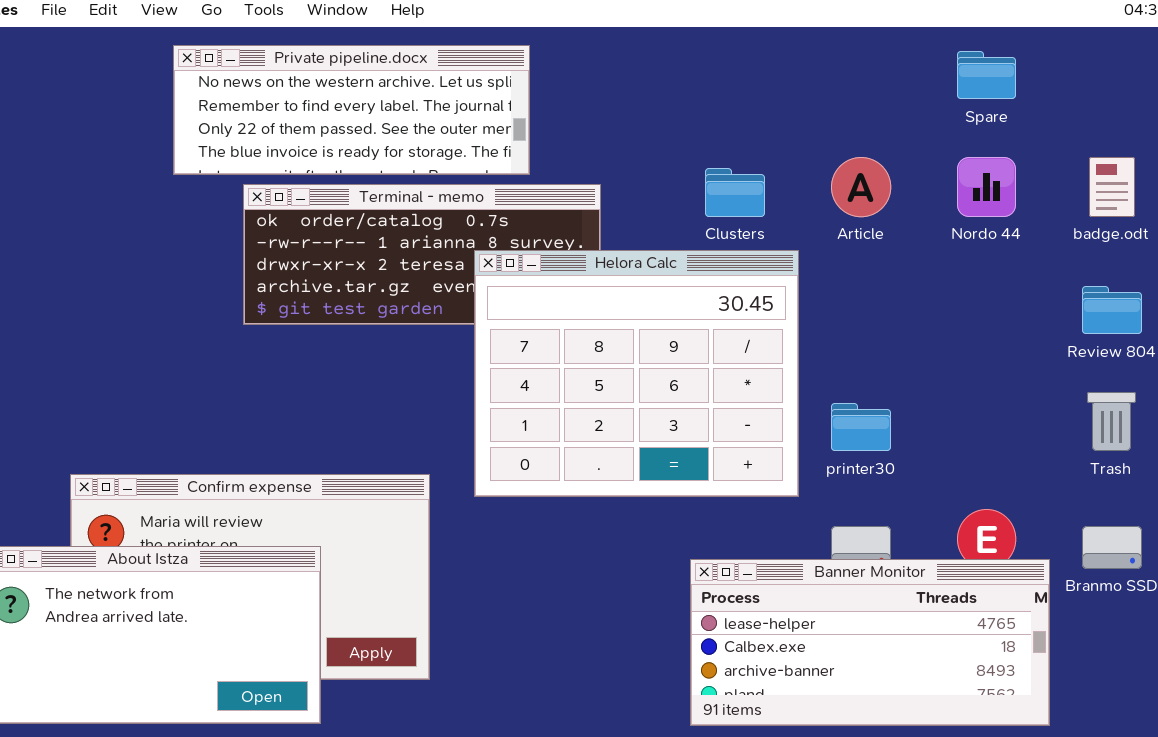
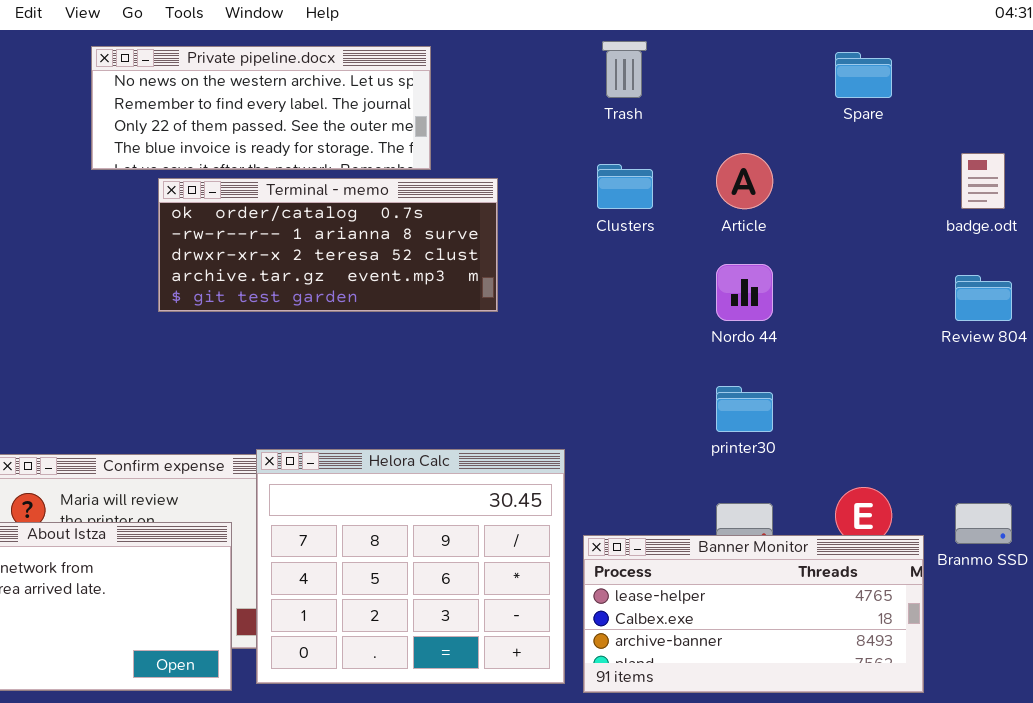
Nordo 44: [957,157,1016,217] -> [716,264,773,321], moved
Helora Calc: [474,250,799,497] -> [256,449,565,684], moved
Trash: [1087,392,1136,451] -> [602,41,647,98], moved

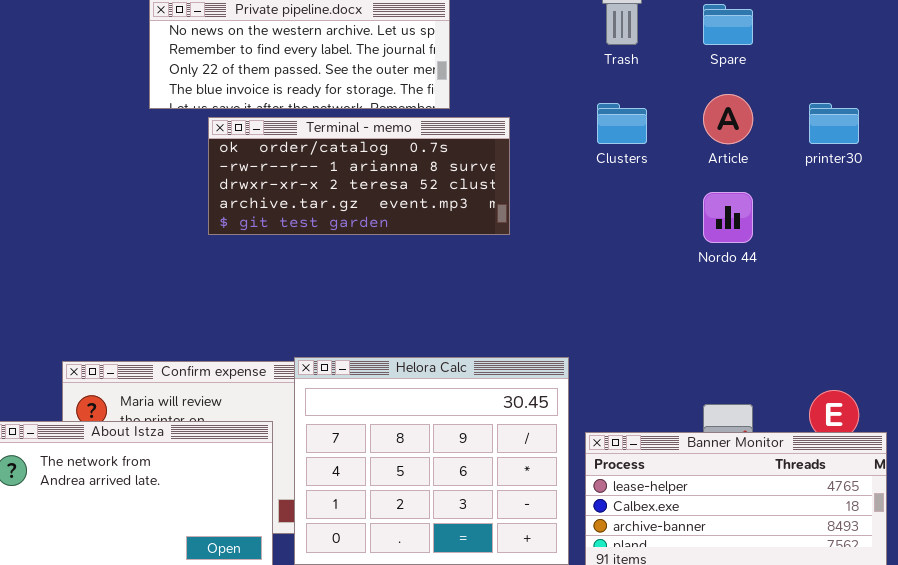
Spare: [835,52,892,98] -> [703,4,753,45], moved
printer30: [716,386,773,432] -> [809,103,859,144], moved

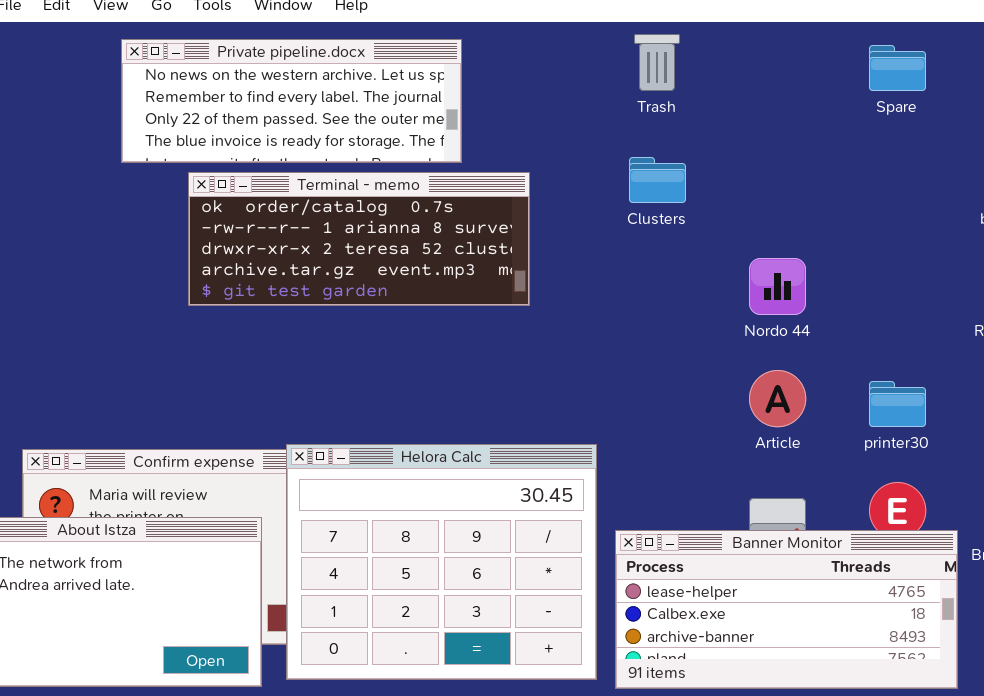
Spare: [703,4,753,45] -> [869,45,926,91], moved
Article: [703,94,753,144] -> [749,370,806,427], moved
printer30: [809,103,859,144] -> [869,381,926,427], moved

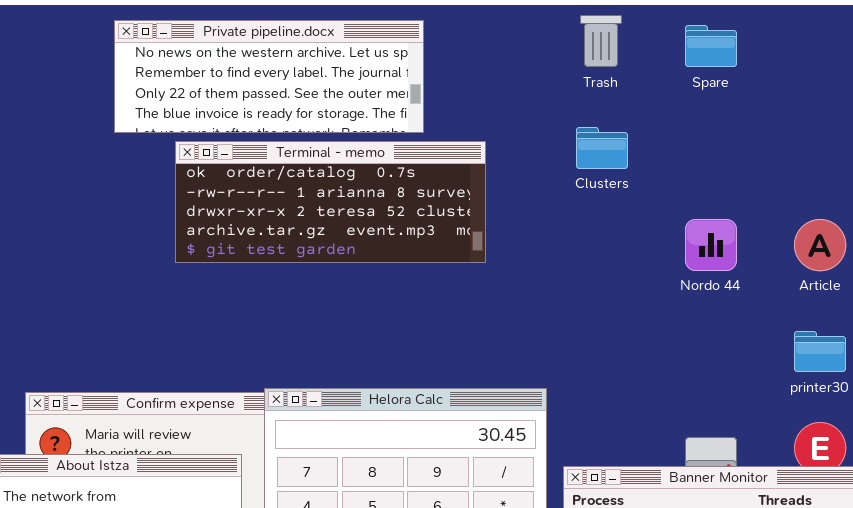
Spare: [869,45,926,91] -> [685,25,737,67], moved
Article: [749,370,806,427] -> [794,219,846,271], moved

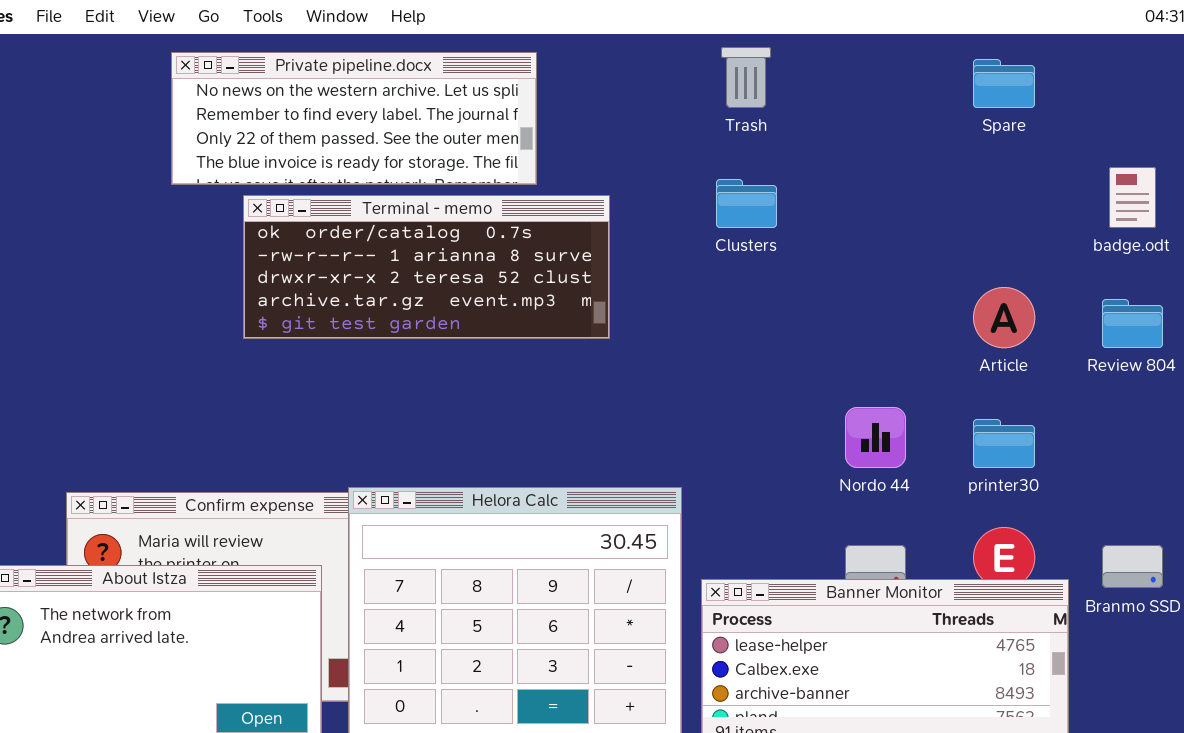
Spare: [685,25,737,67] -> [973,59,1035,108], moved
Nordo 44: [685,219,737,271] -> [845,407,906,468], moved

